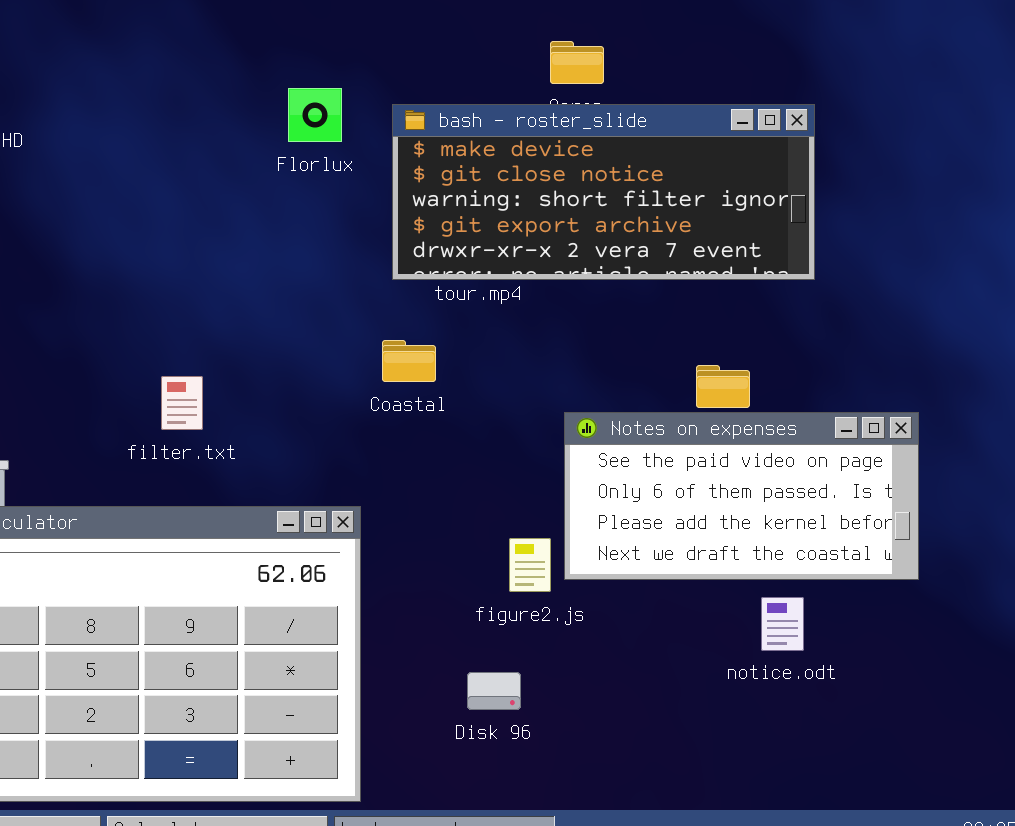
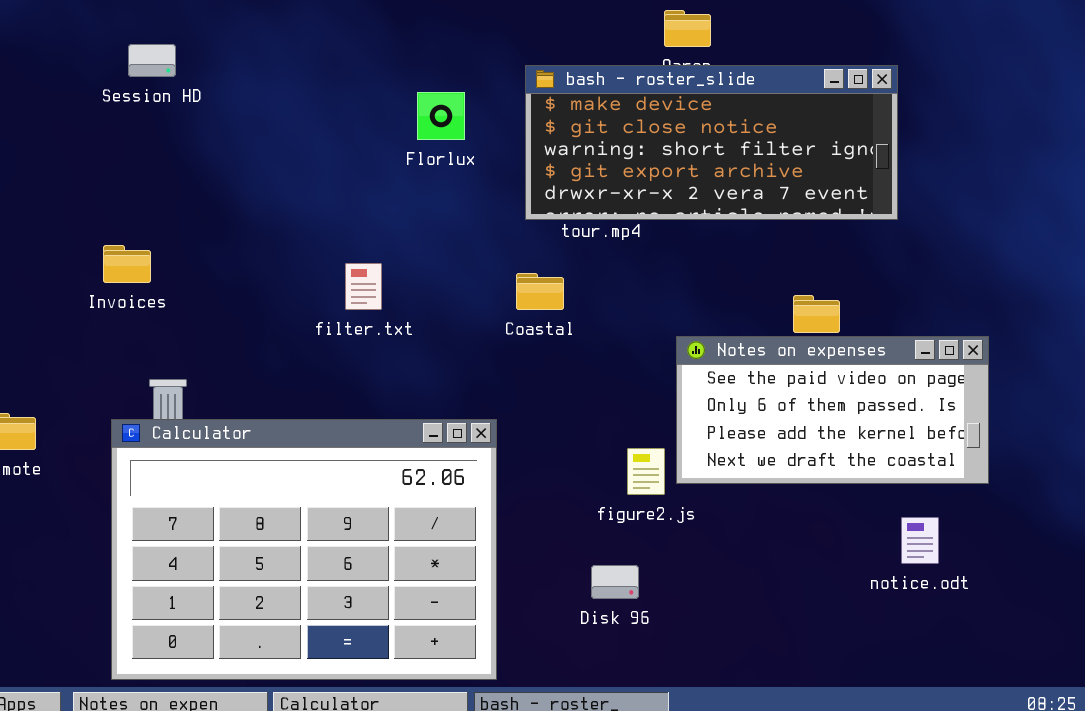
Florlux: [288,88,342,142] -> [417,92,465,140], moved
filter.txt: [161,376,203,430] -> [345,263,382,310], moved
notice.odt: [761,597,804,651] -> [901,517,939,564], moved

